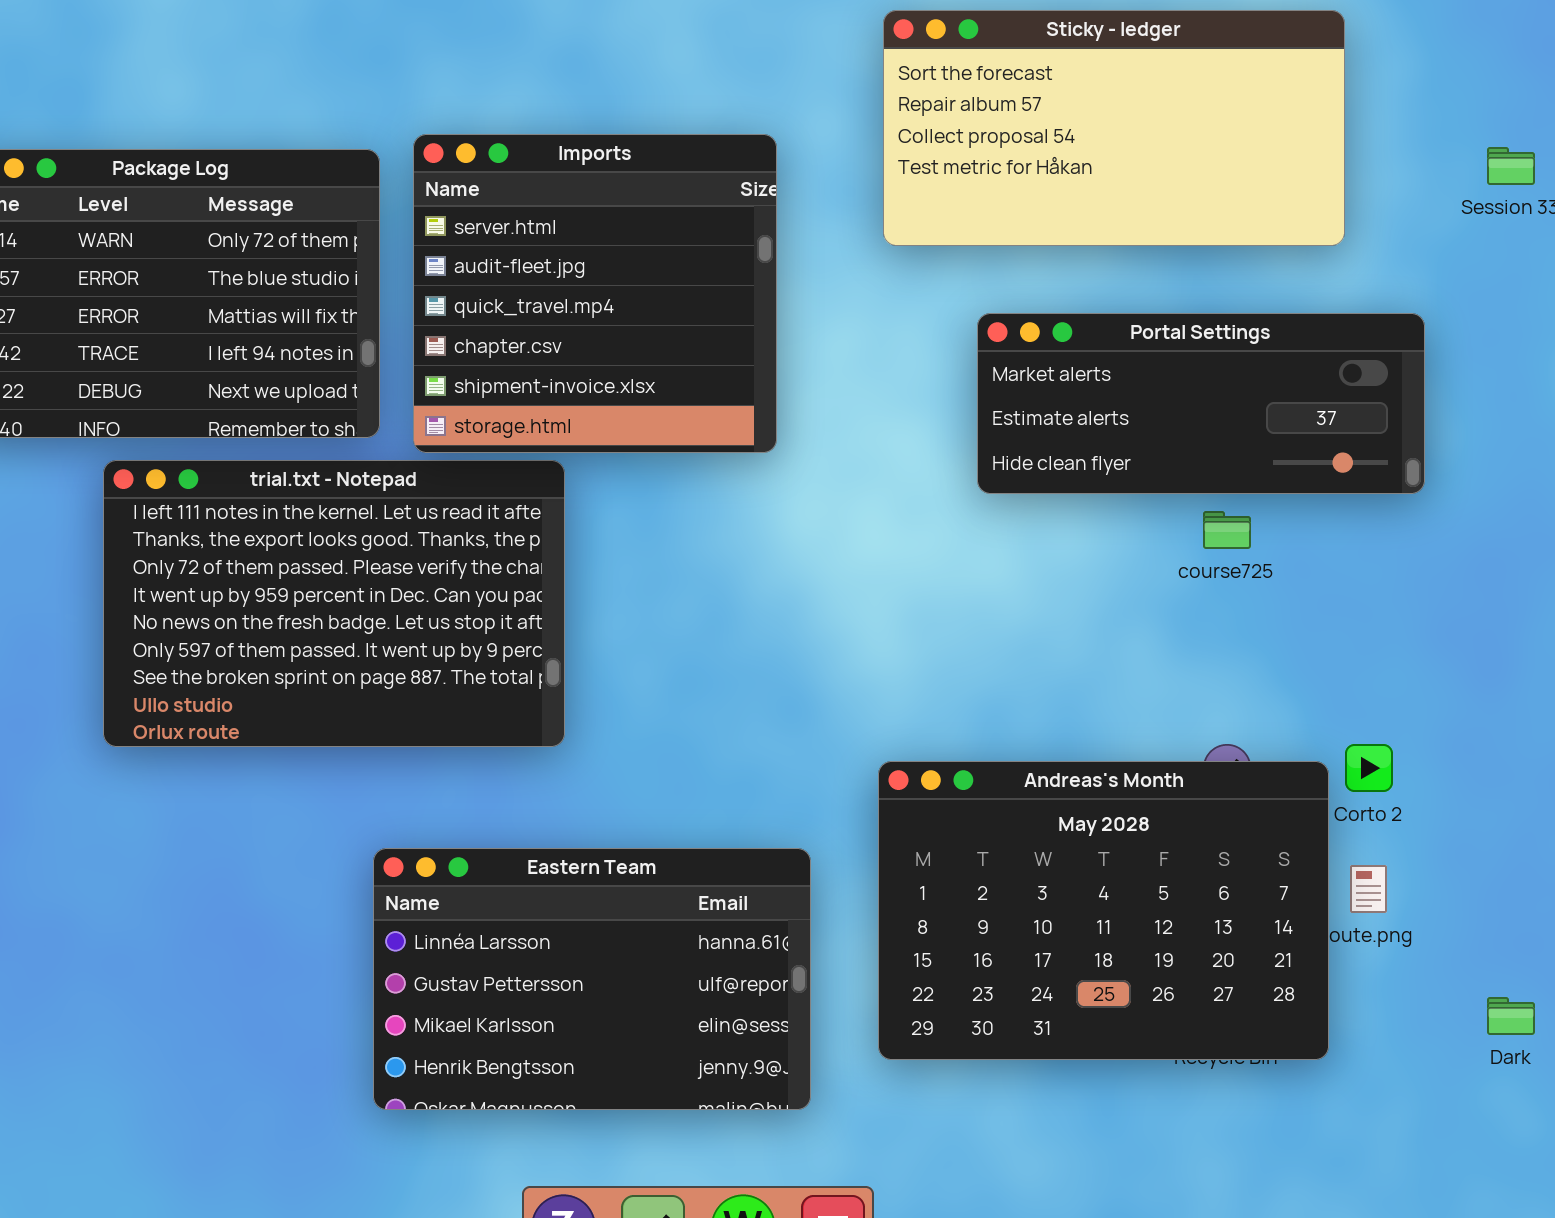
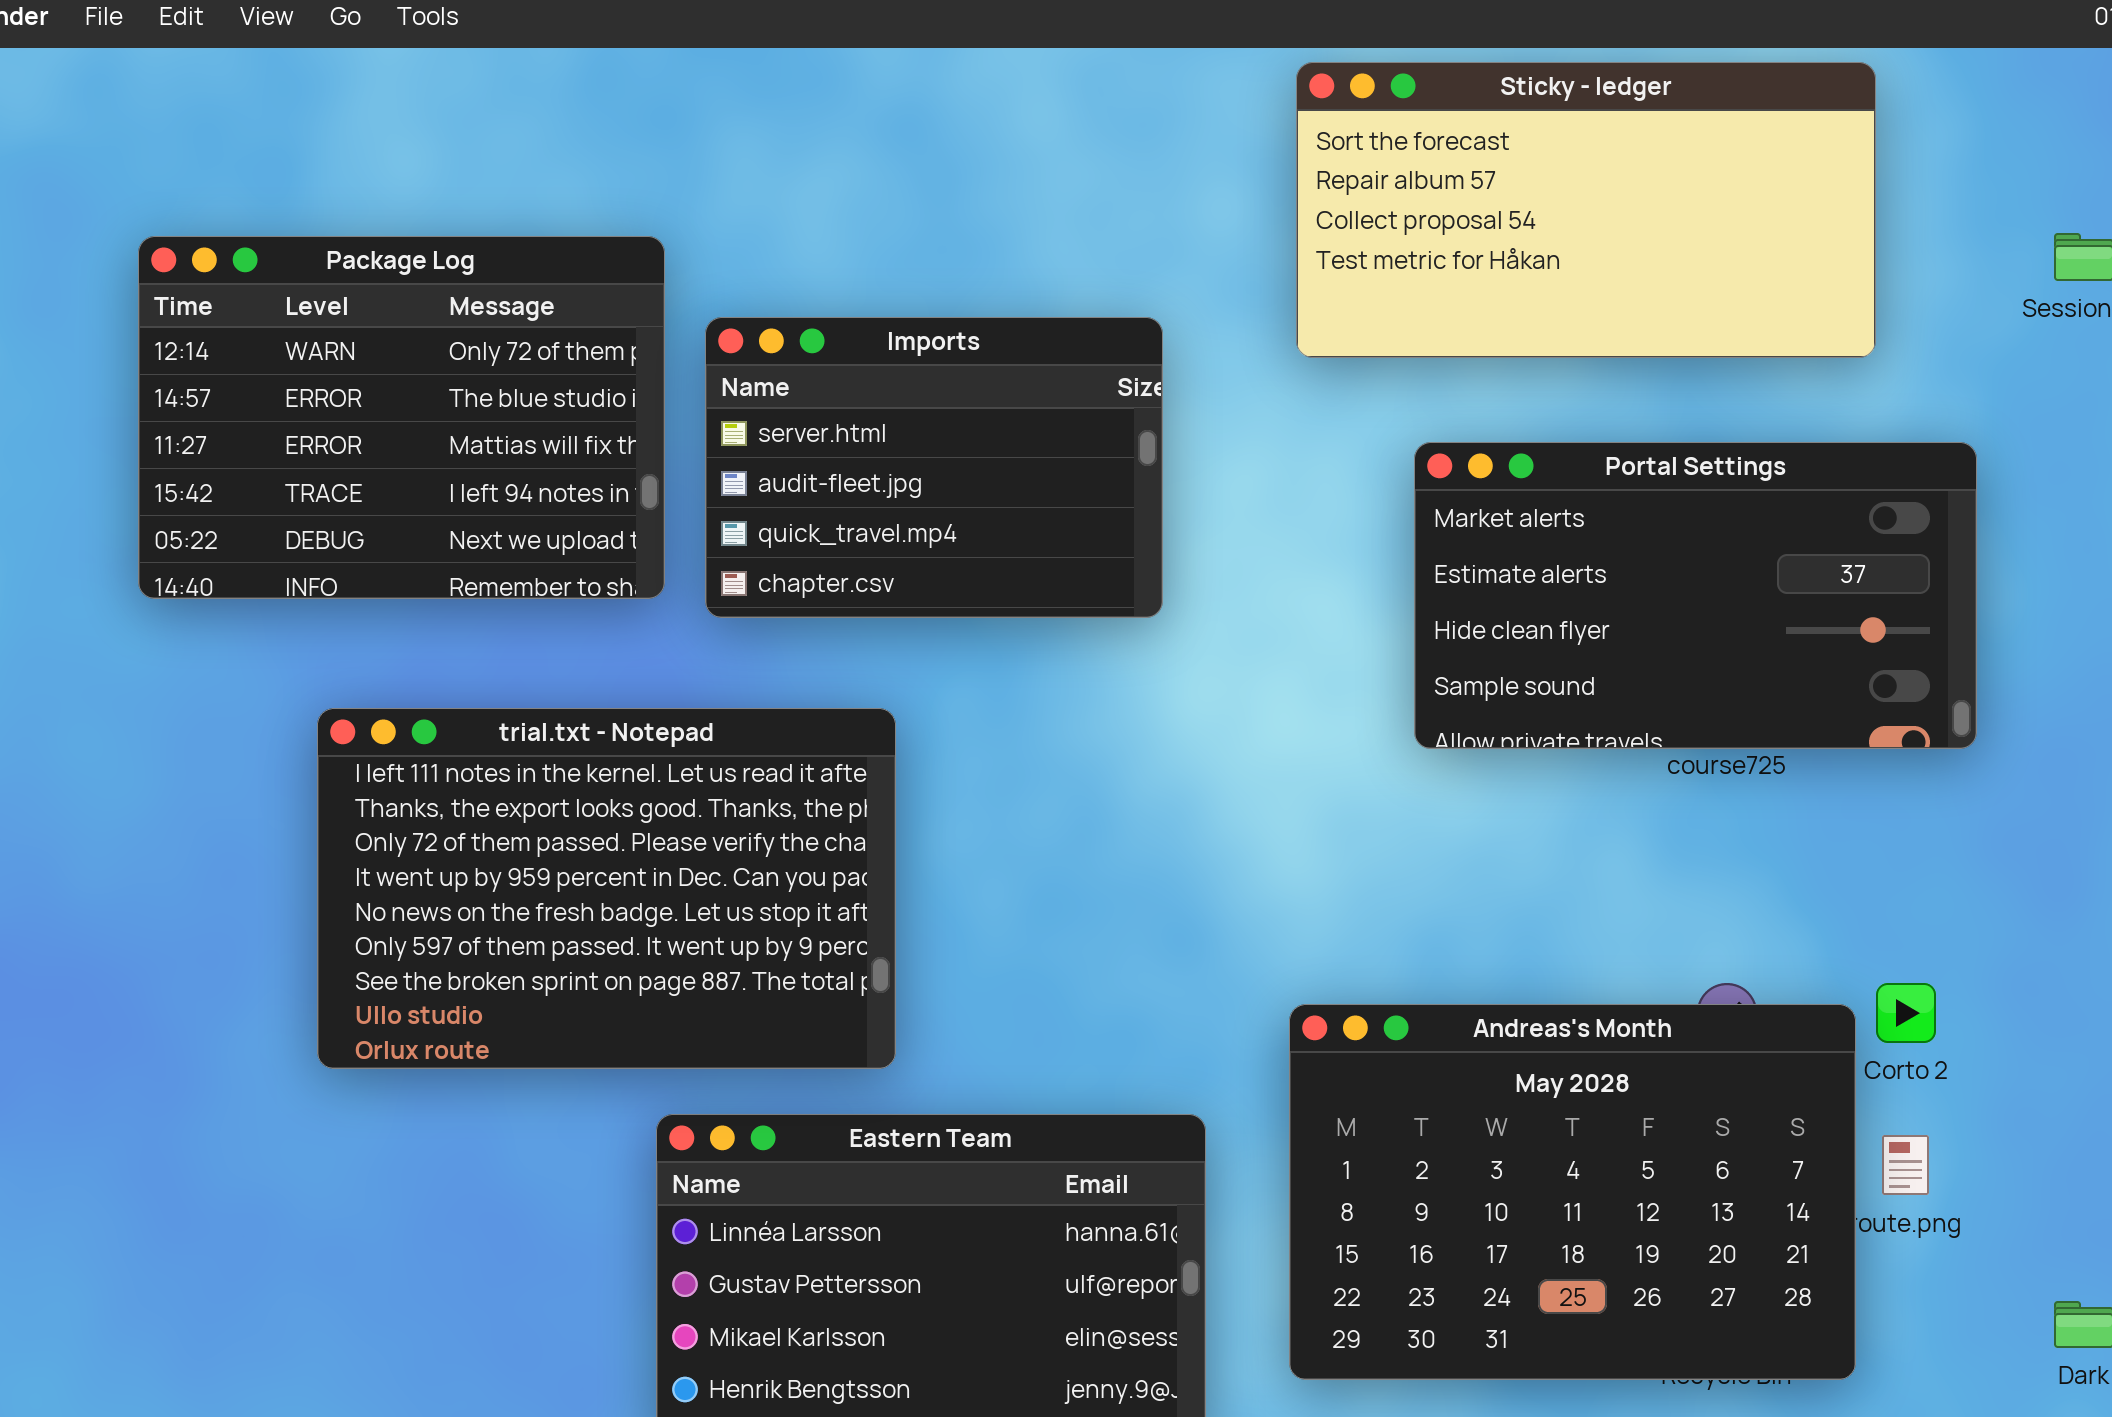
Imports: [413,134,777,453] -> [705,317,1163,618], resized
Portal Settings: [977,313,1425,494] -> [1414,442,1977,749], resized
trial.txt - Notepad: [103,460,565,747] -> [317,708,896,1069], moved

